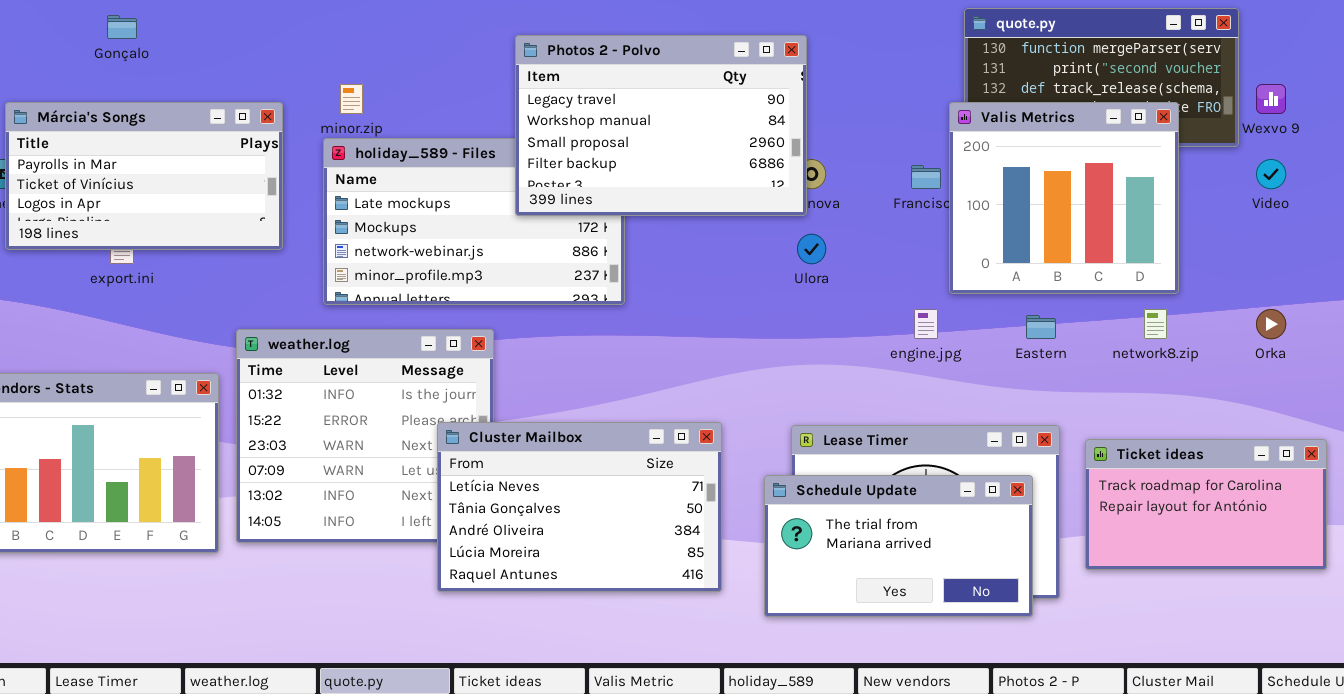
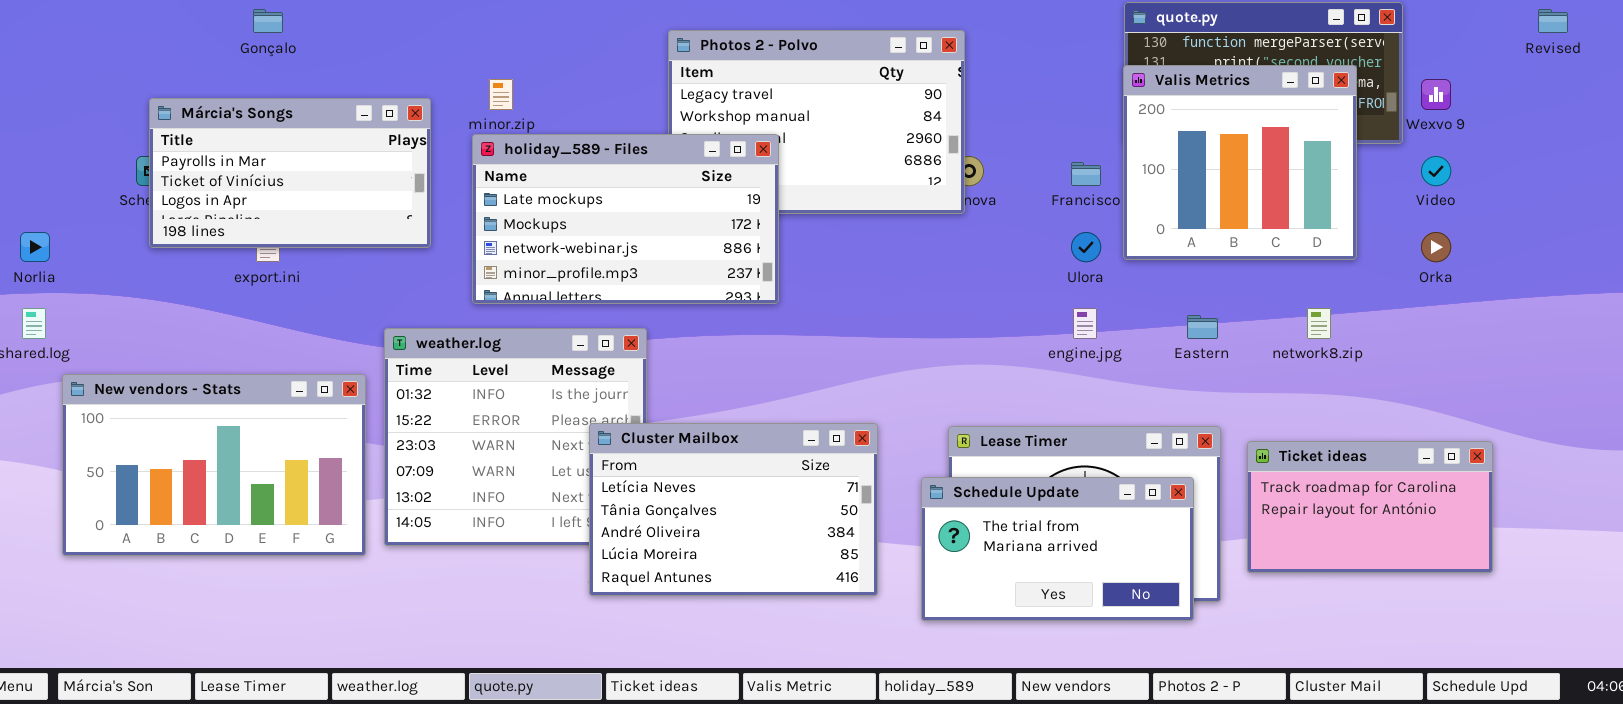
Valis Metrics: [949,102,1179,294] -> [1123,65,1357,260], moved
holiday_589 - Files: [323,138,625,305] -> [472,134,779,304], raised
Ulora: [797,234,826,264] -> [1071,232,1101,262], moved
Orka: [1256,309,1286,339] -> [1421,232,1451,262], moved

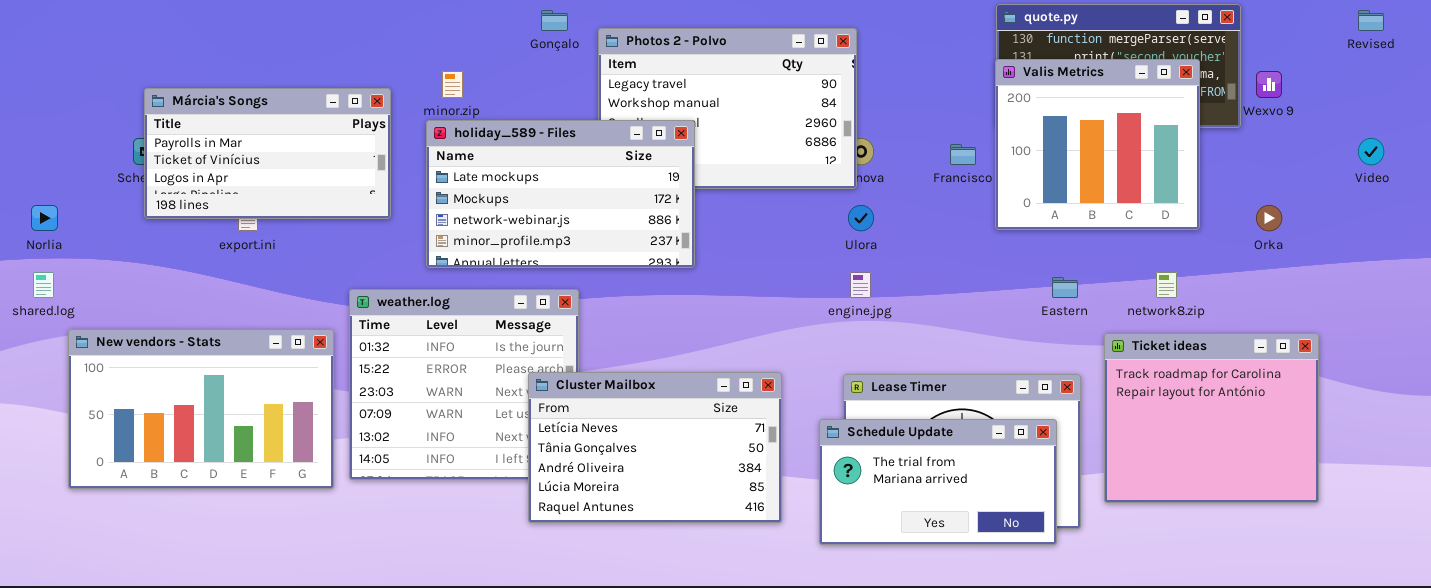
Gonçalo: [253,9,283,33] -> [541,10,568,31], moved
Video: [1421,156,1451,186] -> [1358,138,1384,165], moved
Ulora: [1071,232,1101,262] -> [848,205,874,231], moved
engine.jpg: [1073,308,1097,339] -> [850,272,871,298], moved
Ticket ideas: [1247,441,1493,573] -> [1104,333,1319,503], resized

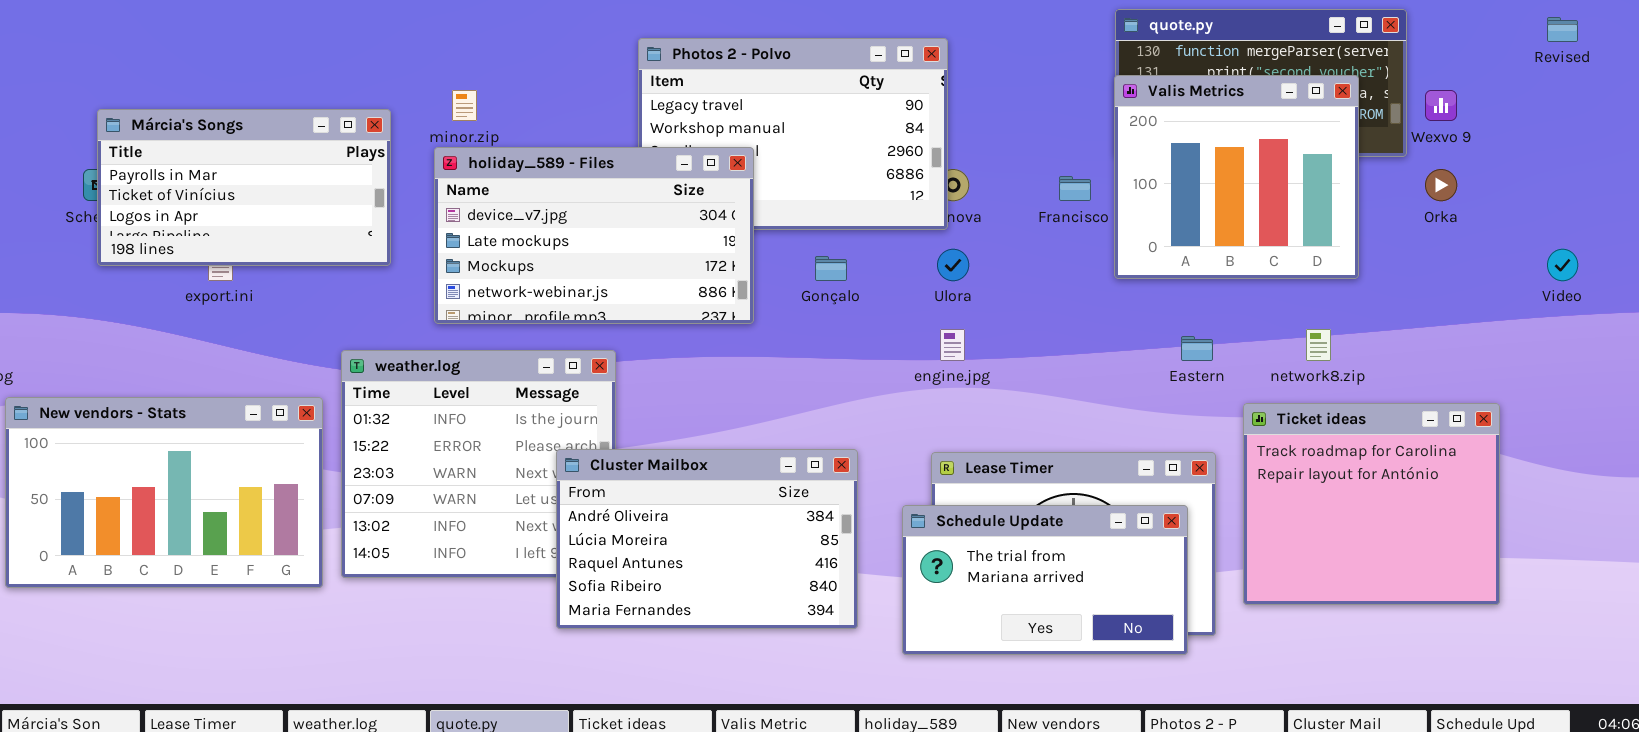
Gonçalo: [541,10,568,31] -> [815,256,847,281], moved
holiday_589 - Files: [426,120,695,268] -> [434,147,754,324], scrolled up 1 row
Video: [1358,138,1384,165] -> [1547,249,1578,281], moved
Orka: [1256,205,1282,231] -> [1425,169,1457,201], moved
Cluster Mailbox: [528,372,782,523] -> [556,449,858,629], scrolled down 2 rows

